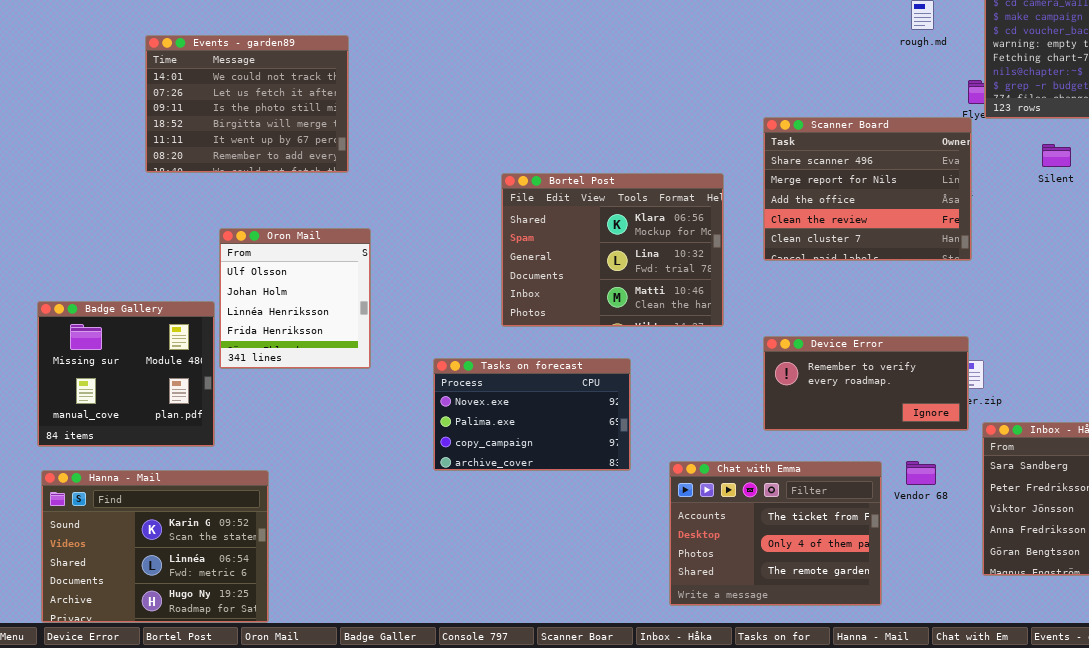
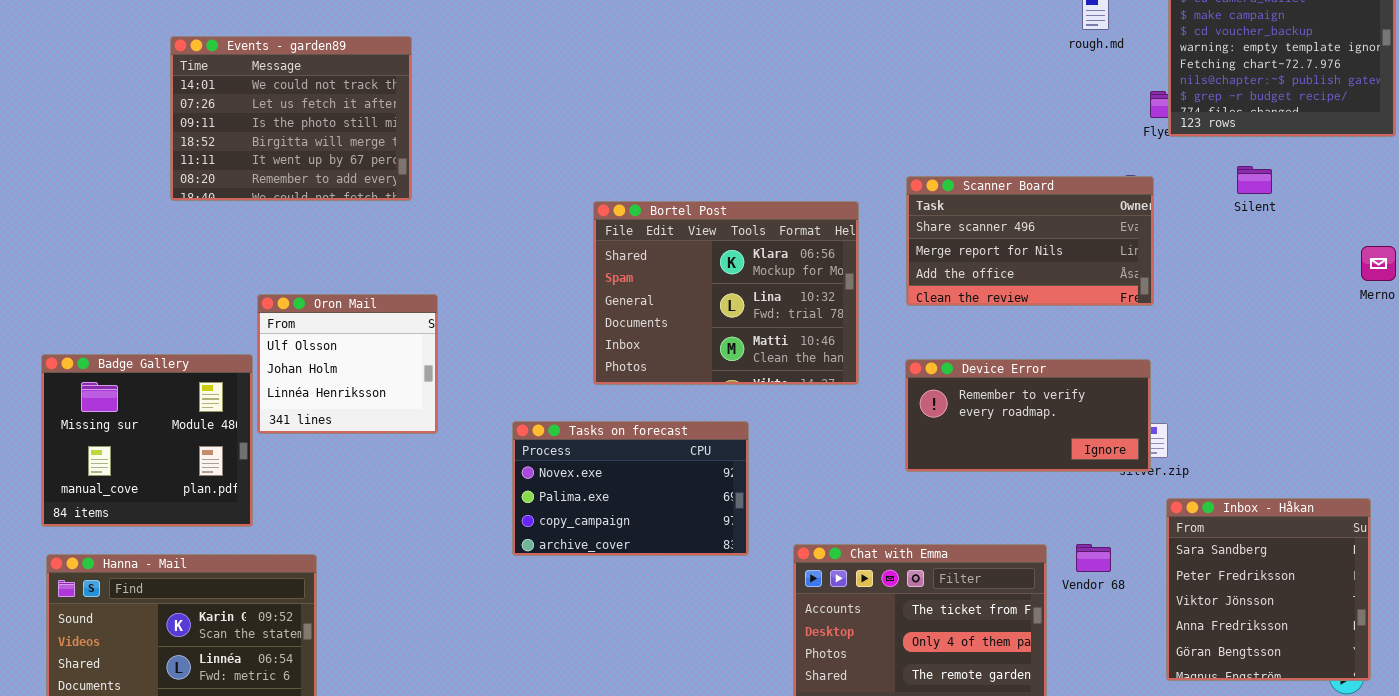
Scanner Board: [763,117,972,261] -> [906,176,1154,306], resized
Oron Mail: [219,228,371,369] -> [257,294,438,434], resized
Device Error: [763,336,969,431] -> [905,359,1151,472], moved

